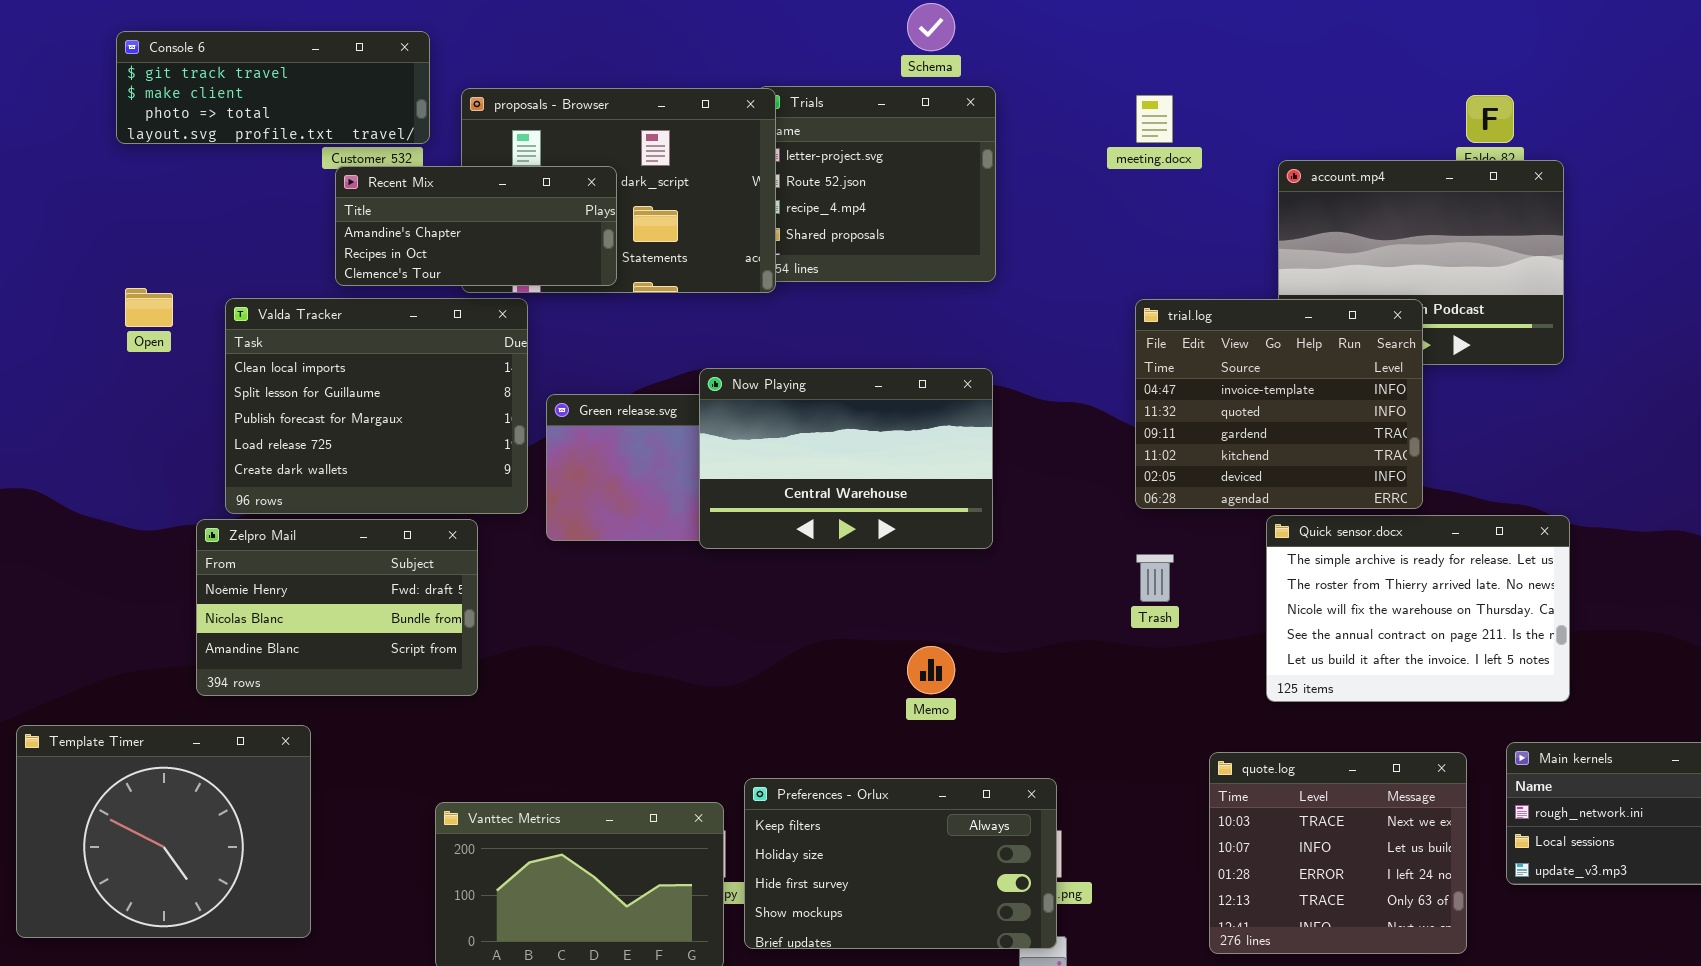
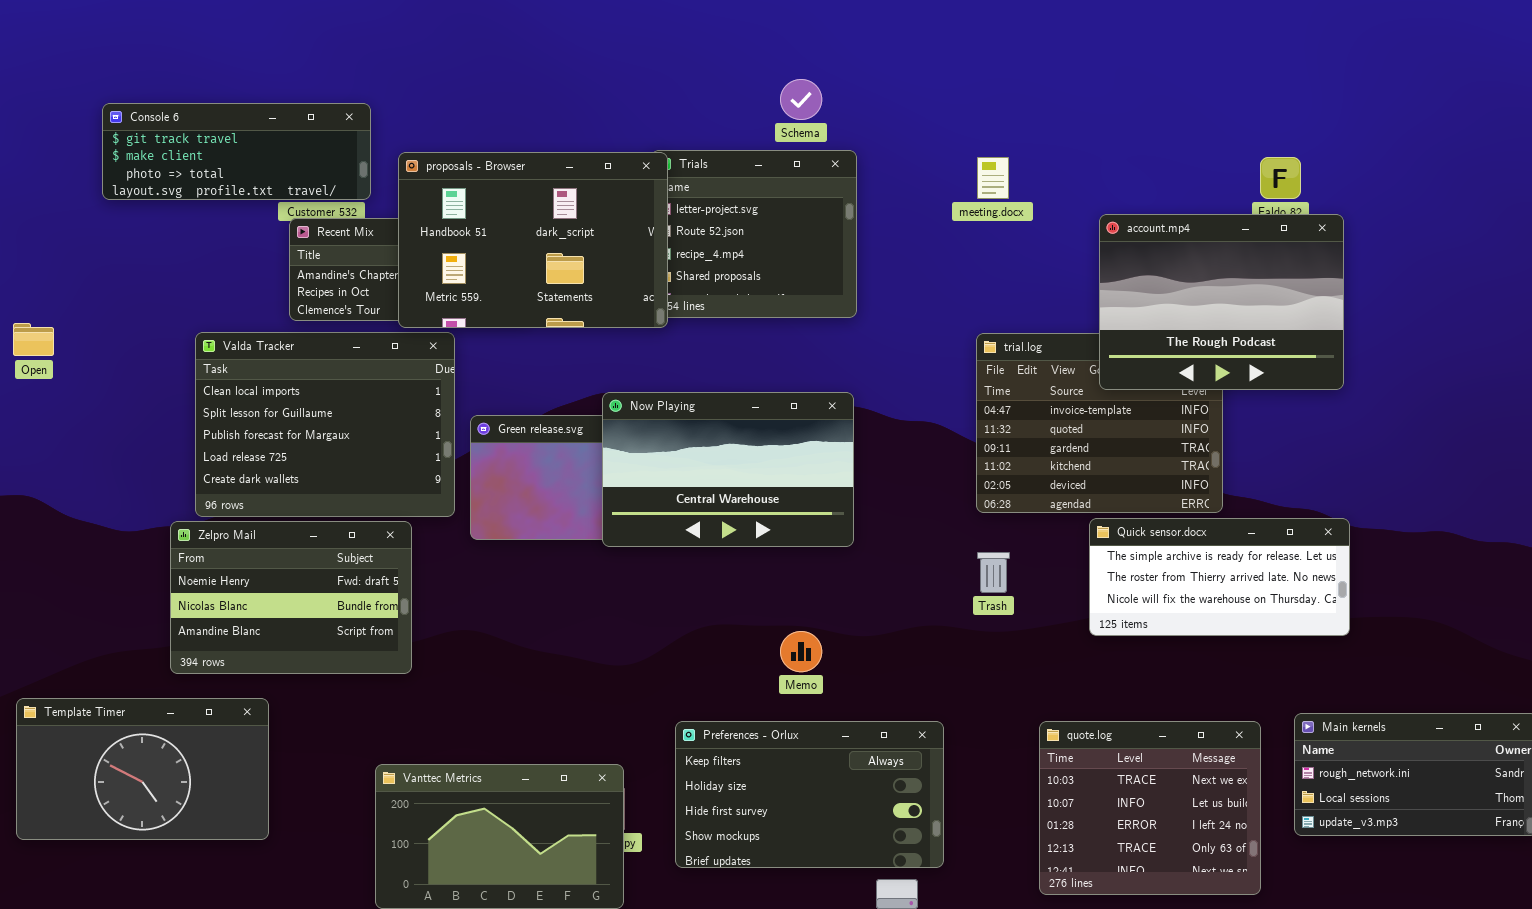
proposals - Browser: [461,88,776,293] -> [398,152,668,328], raised
account.mp4: [1278,160,1564,365] -> [1099,214,1344,390], raised
Open: [125,288,173,327] -> [13,323,54,356], moved
Quick sensor.docx: [1266,515,1570,702] -> [1089,518,1350,636], resized
Template Timer: [16,725,311,938] -> [16,698,269,840], resized
Preferences - Orlux: [744,778,1057,949] -> [675,721,944,868], moved

